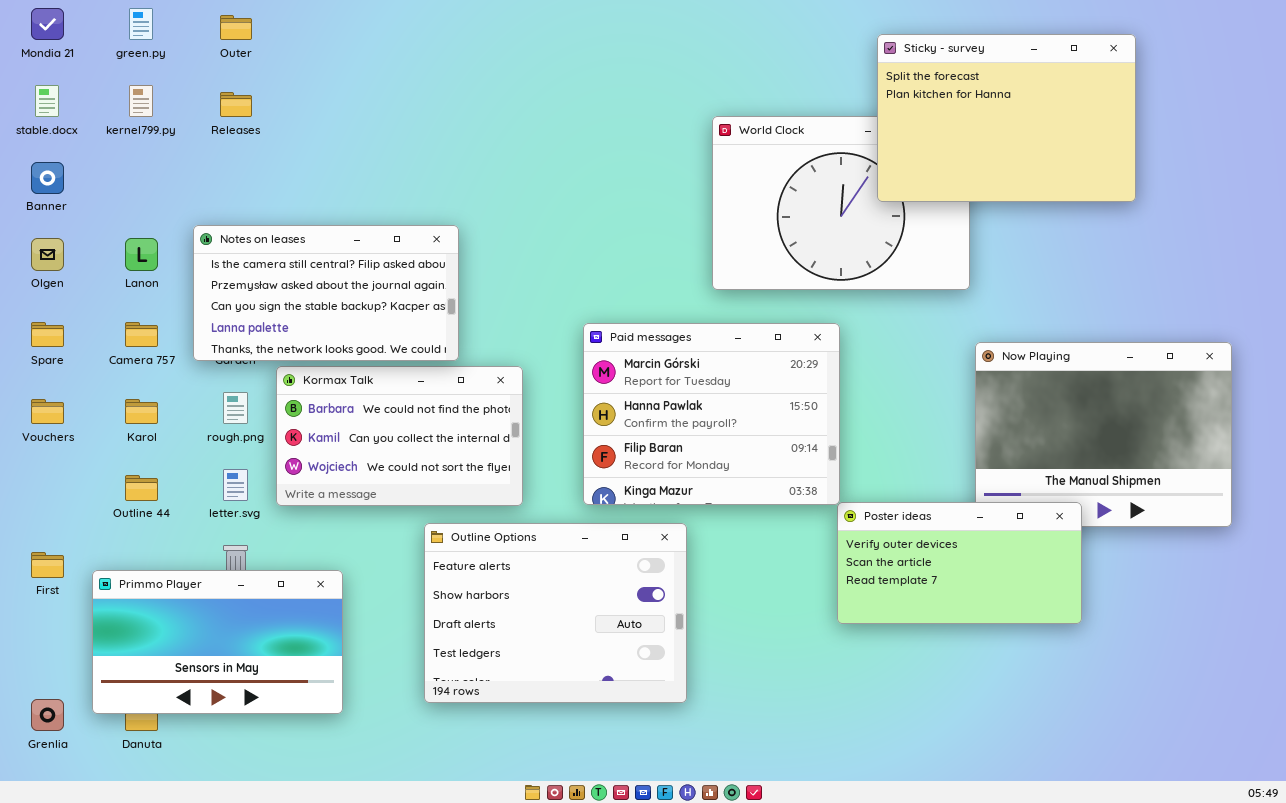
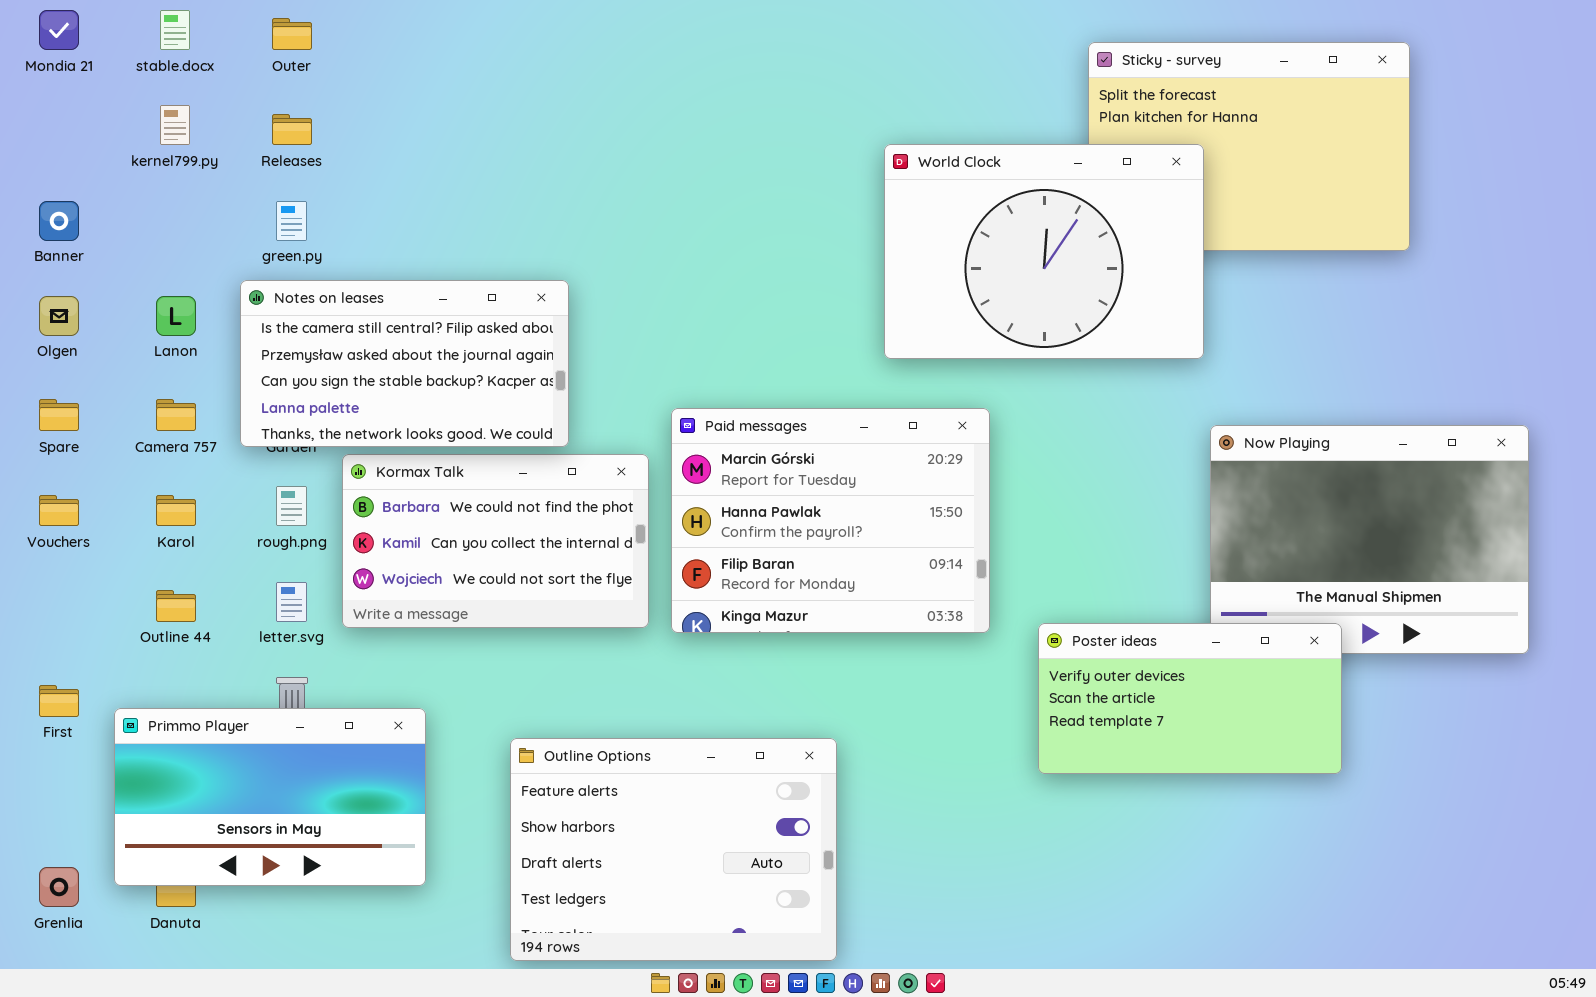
green.py: [129,8,153,40] -> [276,201,307,241], moved
stable.docx: [35,85,59,117] -> [160,10,190,50], moved
World Clock: [712,116,970,290] -> [884,144,1204,359], raised
Paid messages: [583,323,840,505] -> [671,408,990,633], moved
Outline Options: [424,523,687,703] -> [510,738,837,961], moved

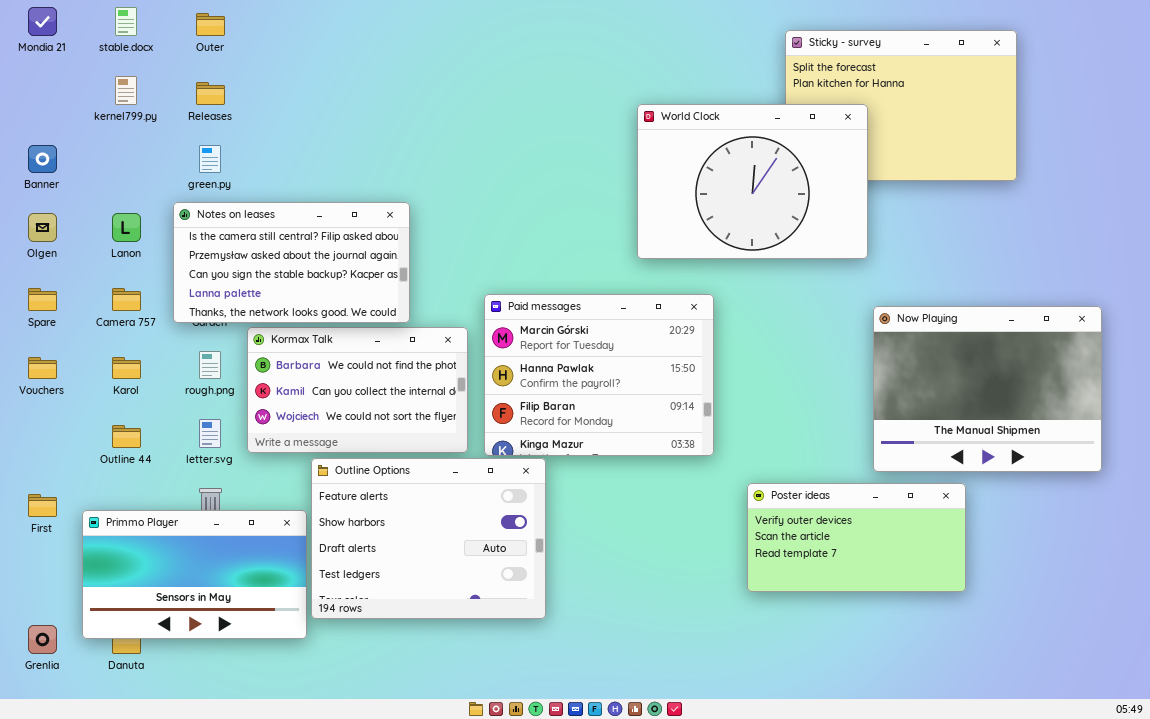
Poster ideas: [1038,623,1342,774] -> [747,483,966,592], moved
Outline Options: [510,738,837,961] -> [311,458,546,619], moved

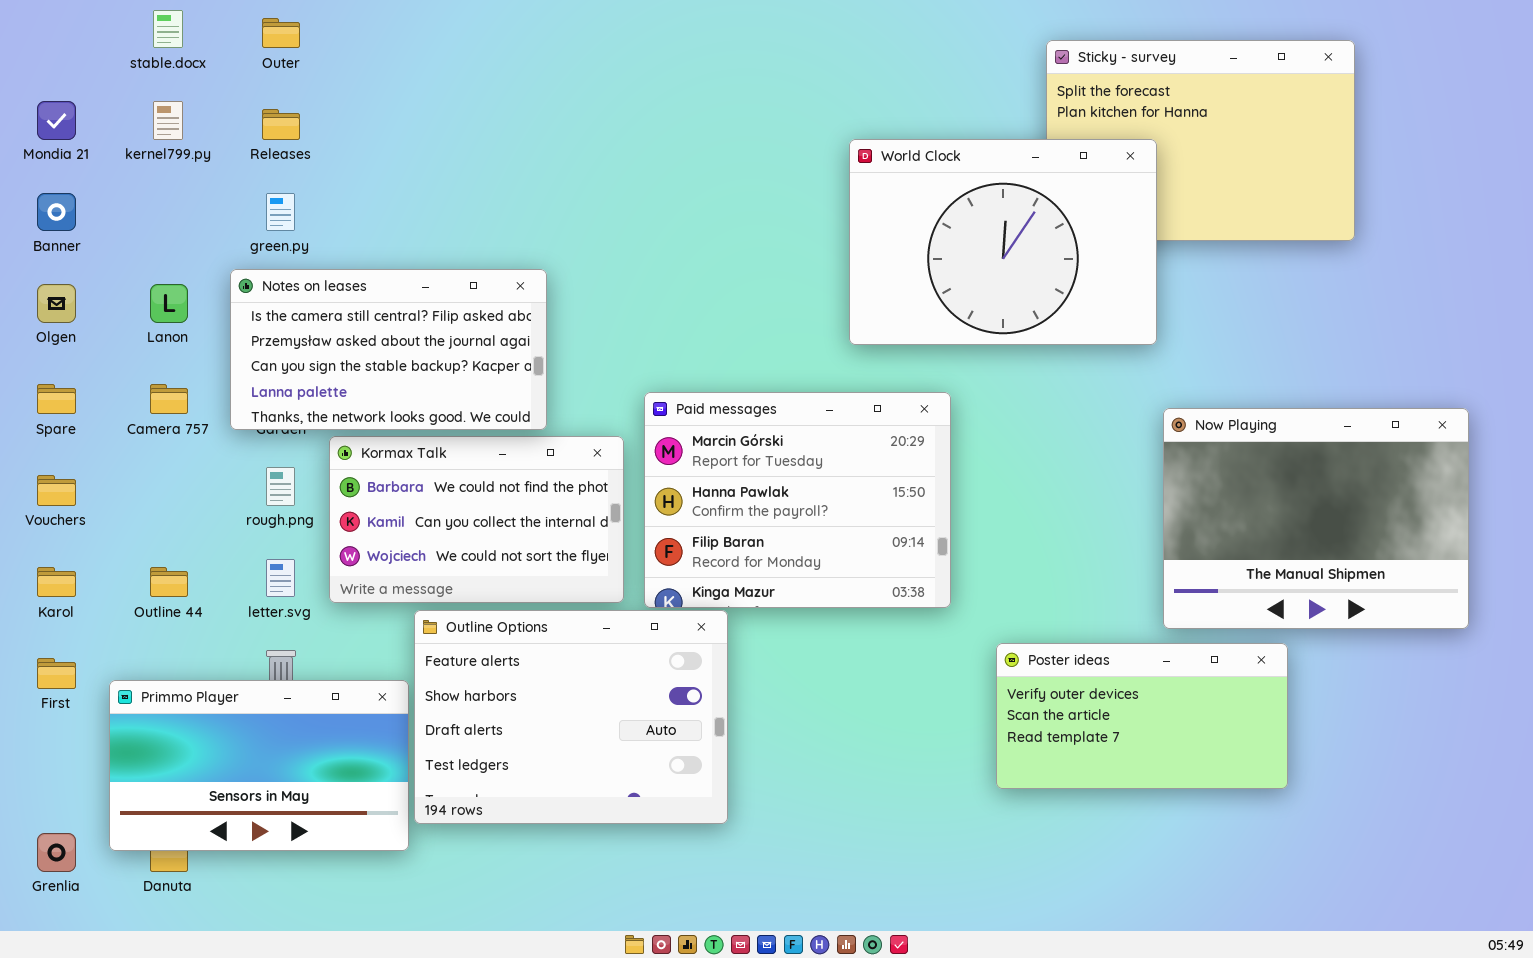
Mondia 21: [28,7,57,36] -> [37,101,76,140], moved
Karol: [112,357,141,379] -> [37,567,76,597], moved

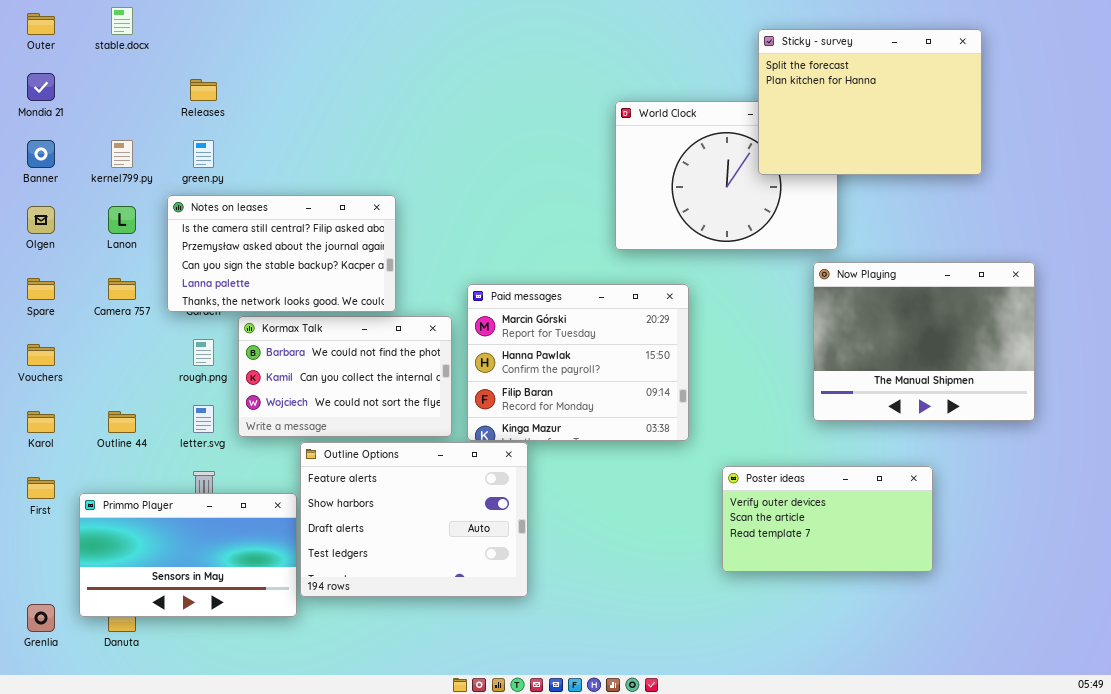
Outer: [262,18,300,48] -> [27,13,55,35], moved
Sticky - survey: [1046,40,1355,241] -> [758,29,982,175], raised
kernel799.py: [153,101,183,140] -> [111,140,133,168], moved
Now Playing: [1163,408,1469,629] -> [813,262,1035,421], moved

